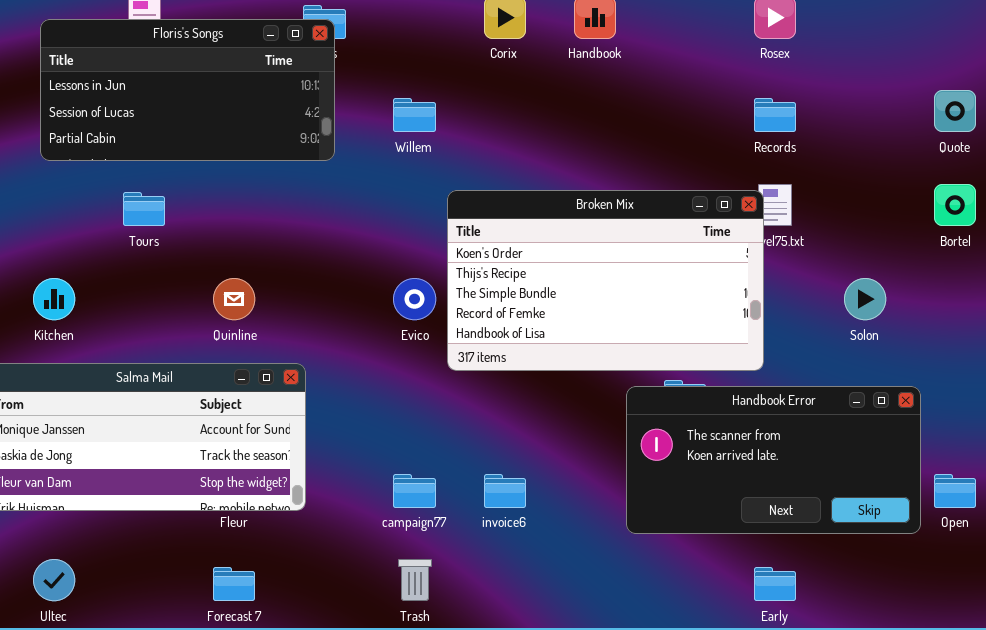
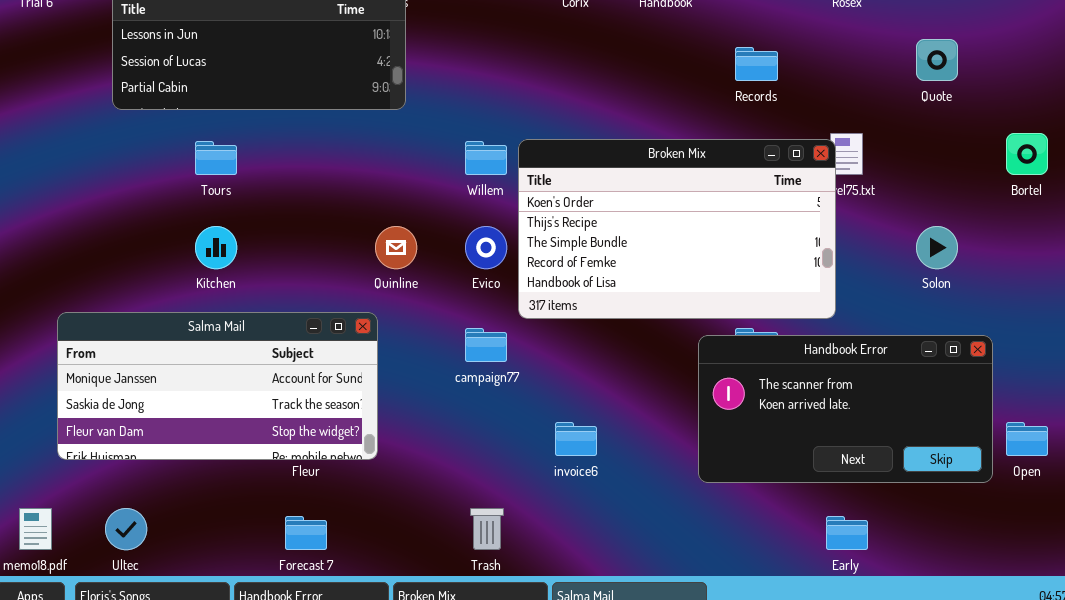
Quote: [934,90,976,132] -> [916,39,958,81], moved
Willem: [393,98,436,132] -> [465,141,507,175], moved
Records: [754,98,796,132] -> [735,47,778,81], moved
Kitchen: [33,278,75,320] -> [195,226,237,269], moved
Quinline: [213,278,255,320] -> [375,226,417,269], moved
campaign77: [393,474,436,508] -> [465,328,507,362], moved

